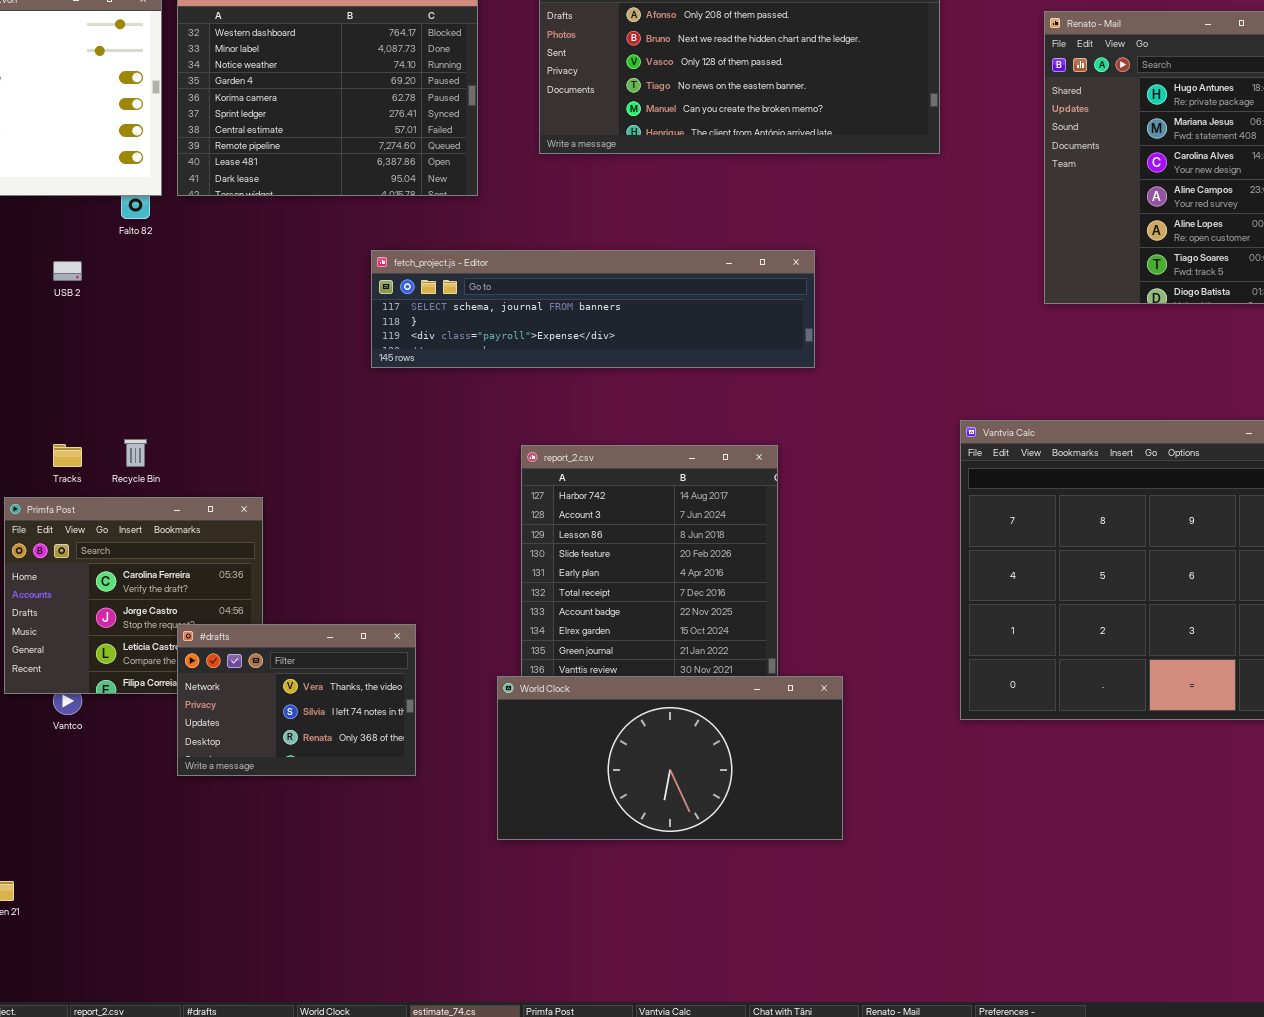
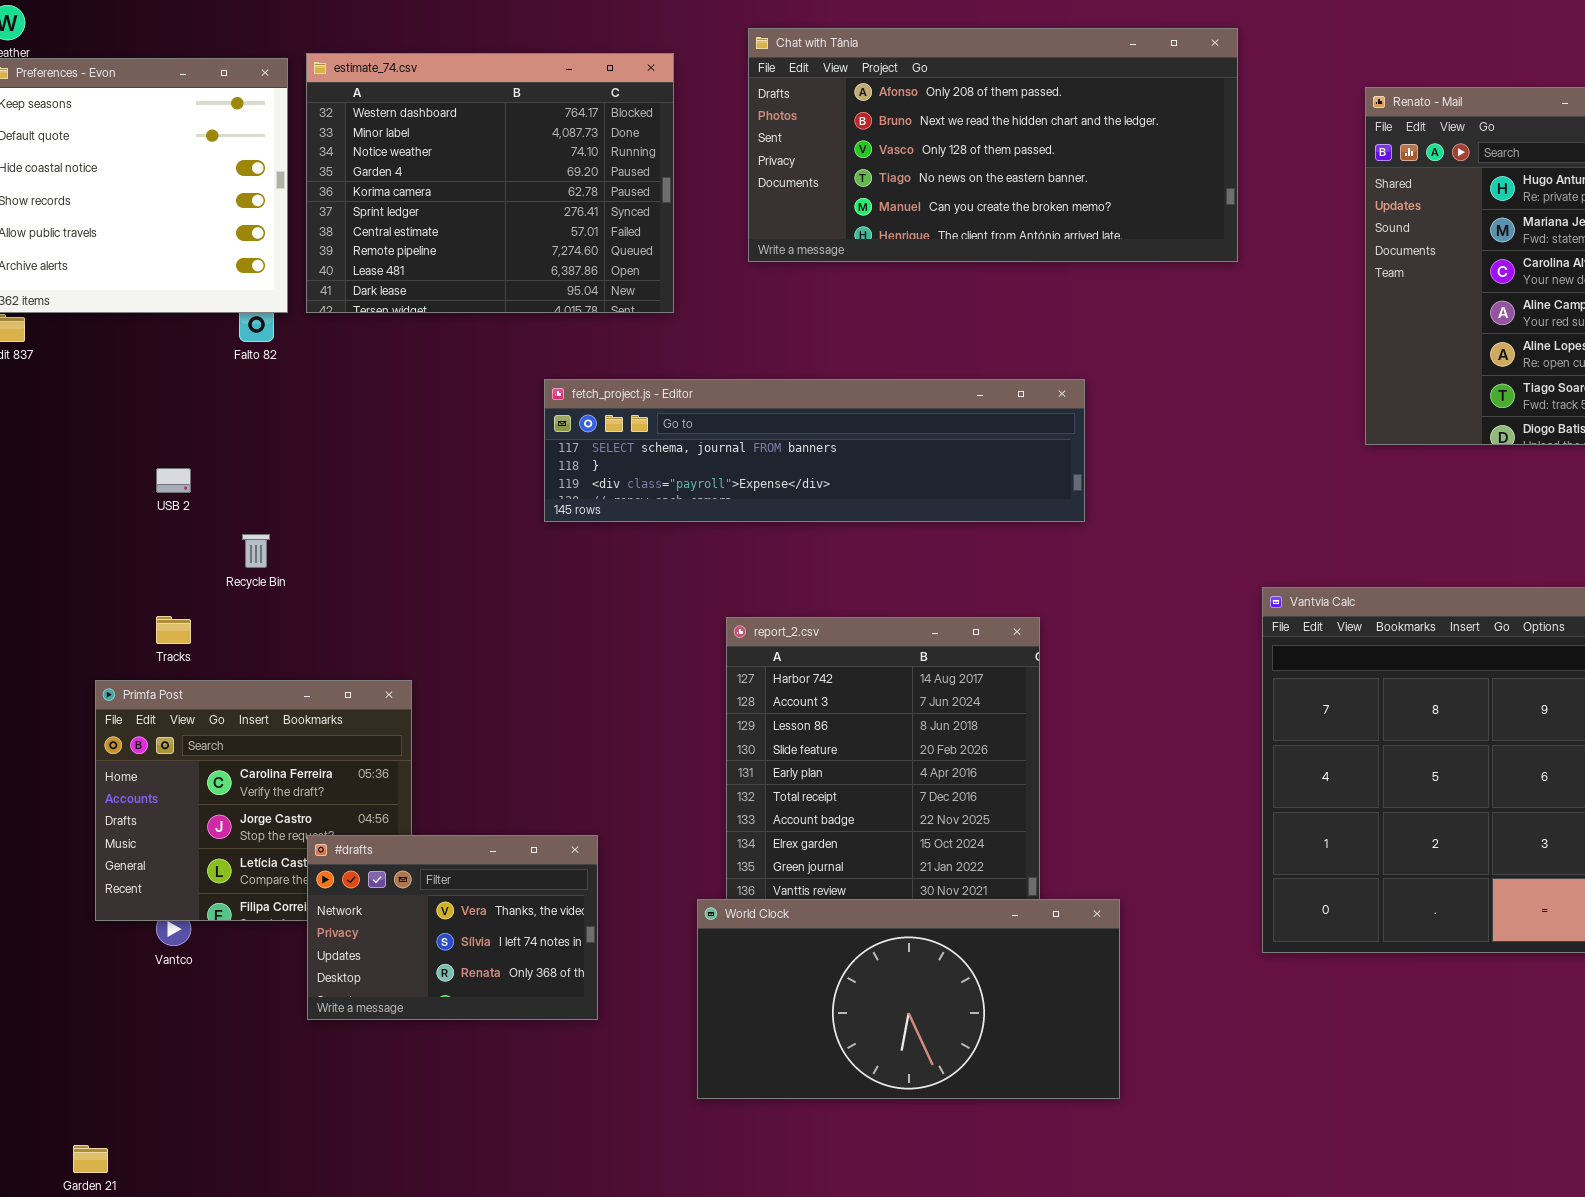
USB 2: [53,261,82,281] -> [156,468,191,493], moved
Recycle Bin: [124,439,147,467] -> [242,534,270,568], moved

